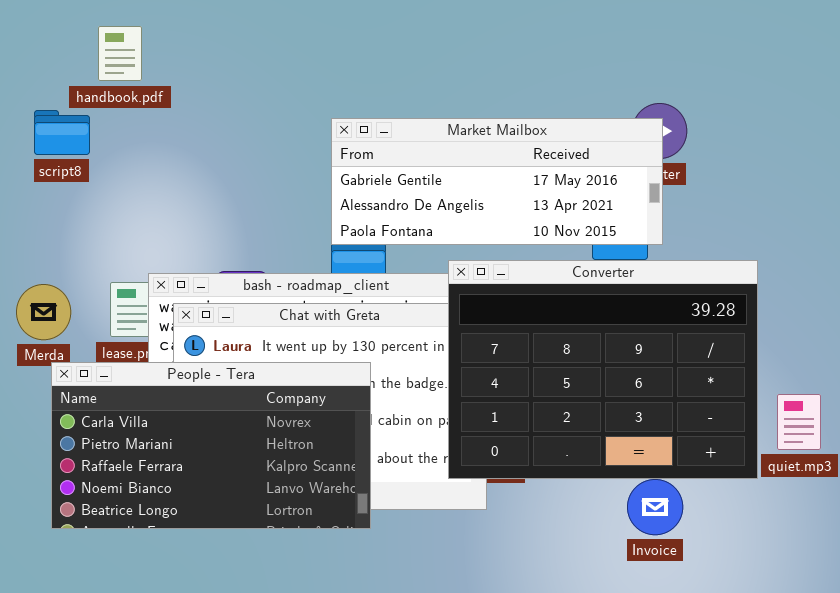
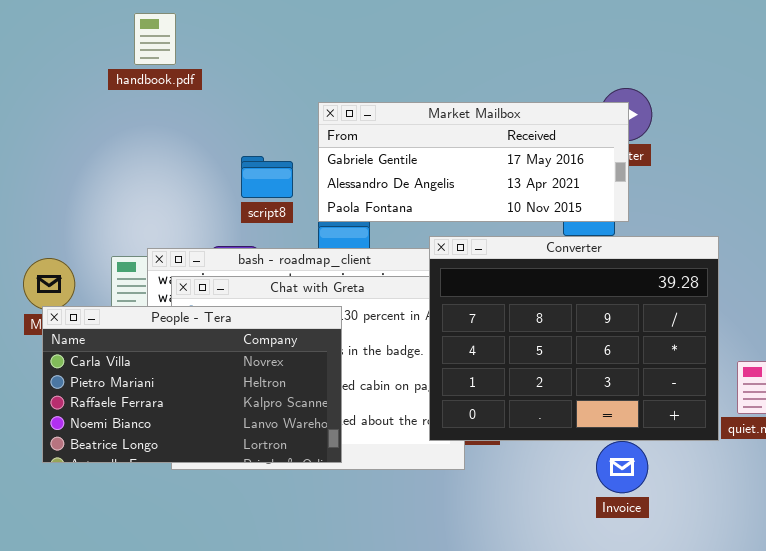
handbook.pdf: [98,26,142,81] -> [134,13,176,65], moved
script8: [34,110,90,155] -> [241,156,293,198], moved
People - Tera: [51,362,371,529] -> [42,306,342,463], moved

